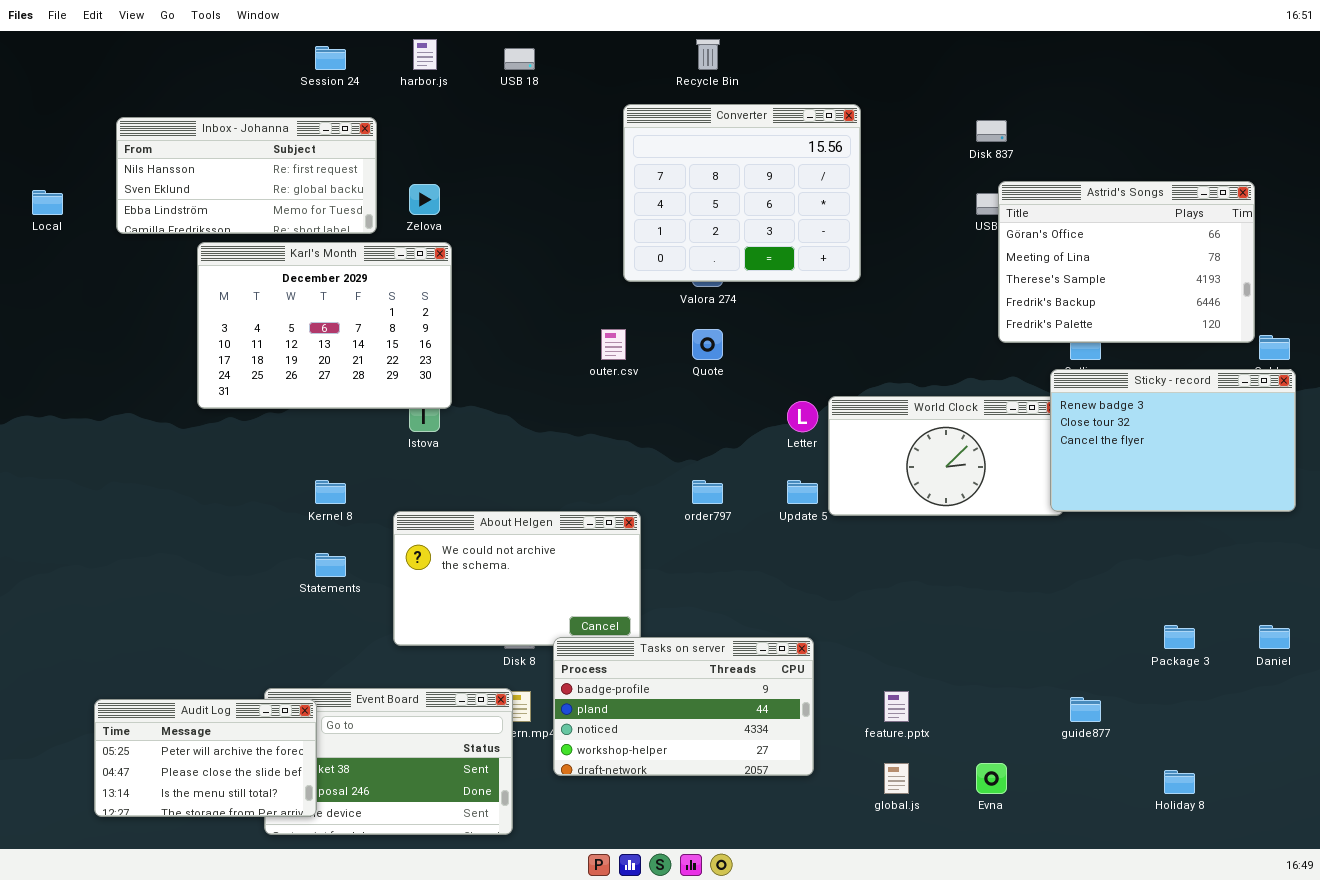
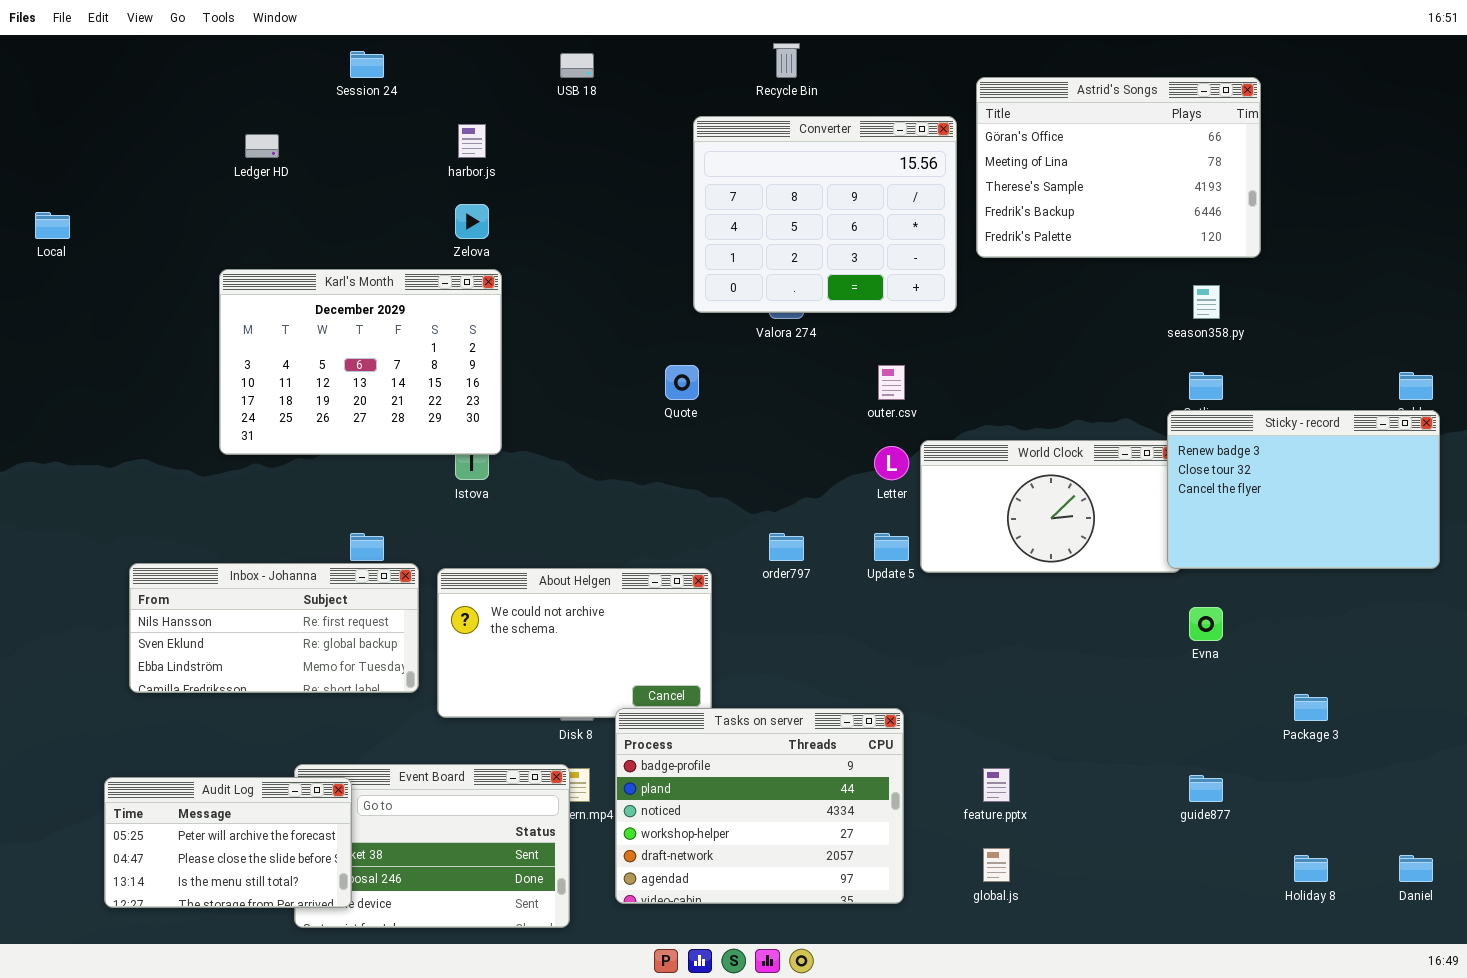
harbor.js: [413,39,437,70] -> [458,124,486,158], moved
Inbox - Johanna: [116,117,377,234] -> [129,563,419,693], moved
Astrid's Songs: [998,181,1255,343] -> [976,77,1261,258], moved
outer.csv: [601,329,626,360] -> [878,365,905,400], moved
Quote: [692,329,723,360] -> [665,365,699,400], moved
Daniel: [1259,625,1290,649] -> [1399,855,1433,882], moved
Tasks on server: [553,637,814,776] -> [615,708,904,904], resized
Evna: [976,763,1007,794] -> [1189,607,1223,641], moved

